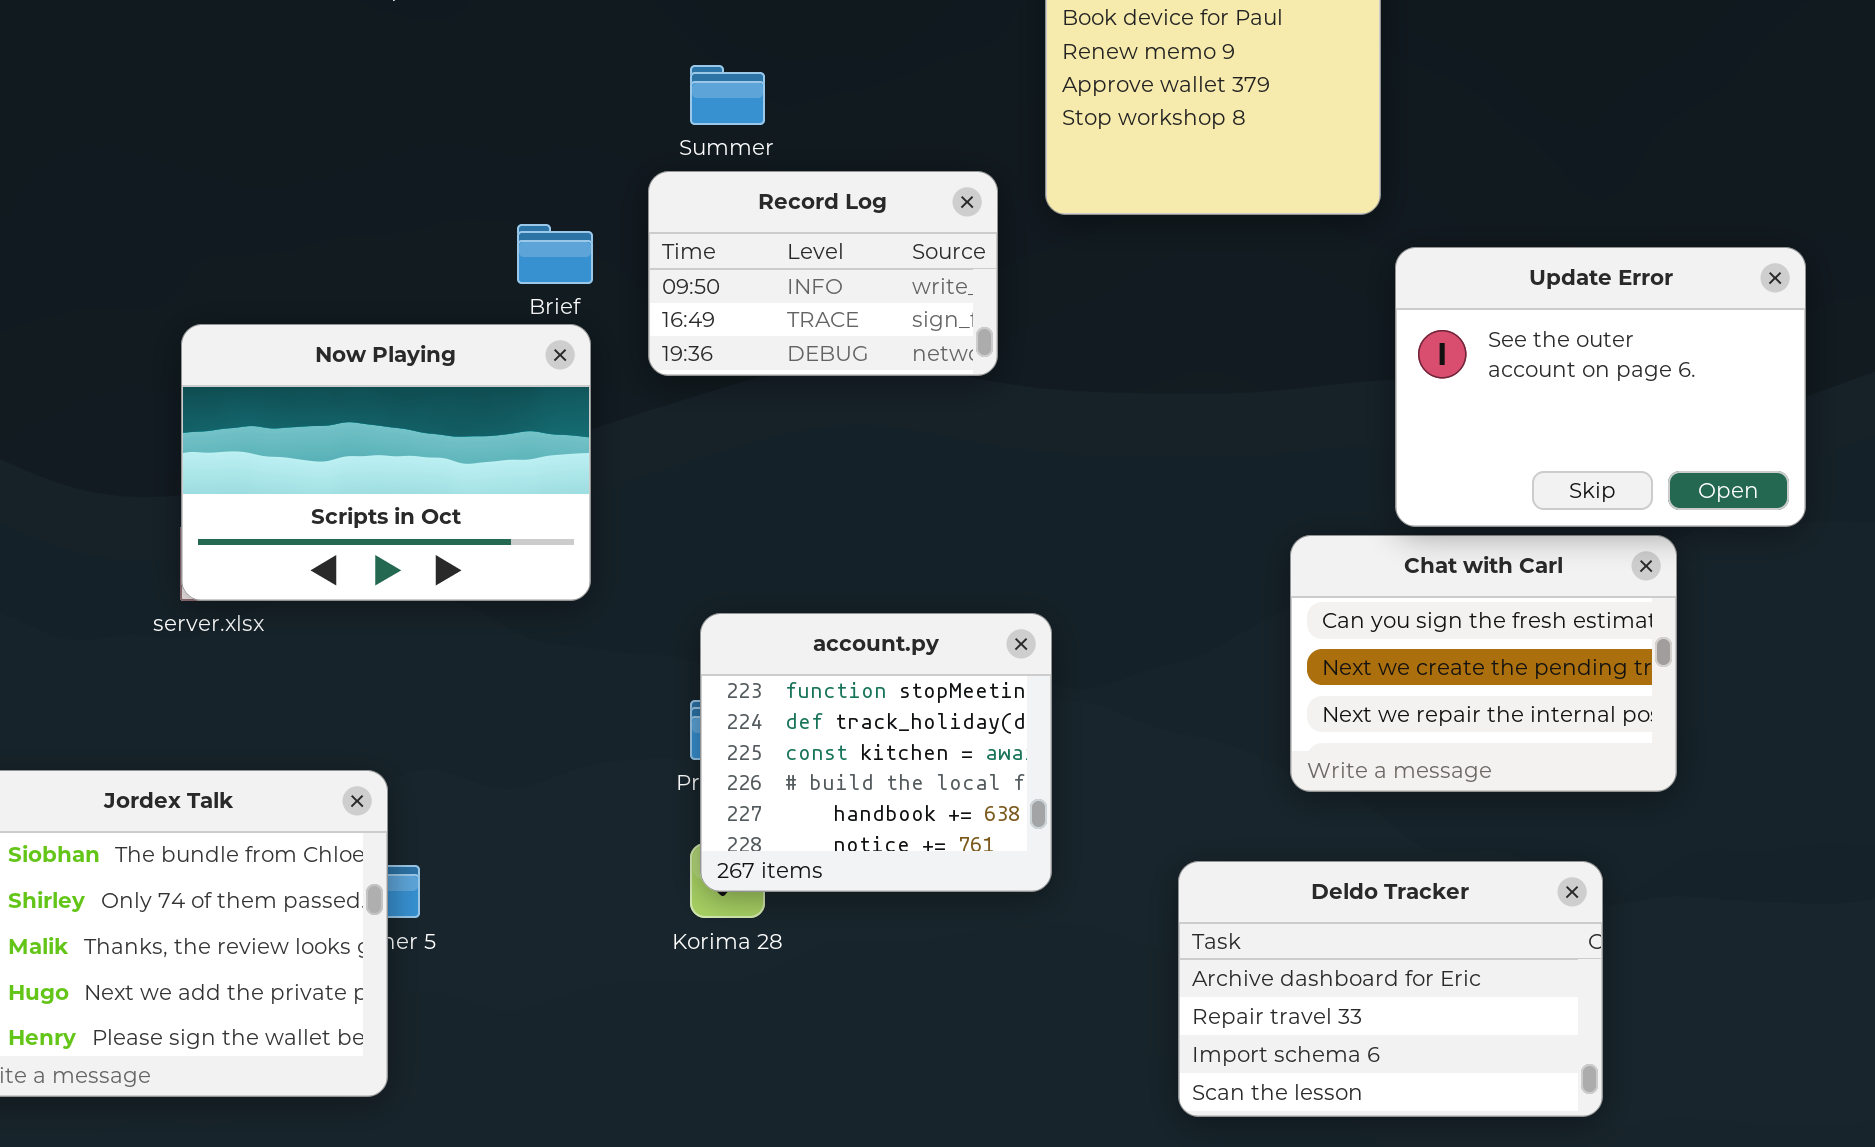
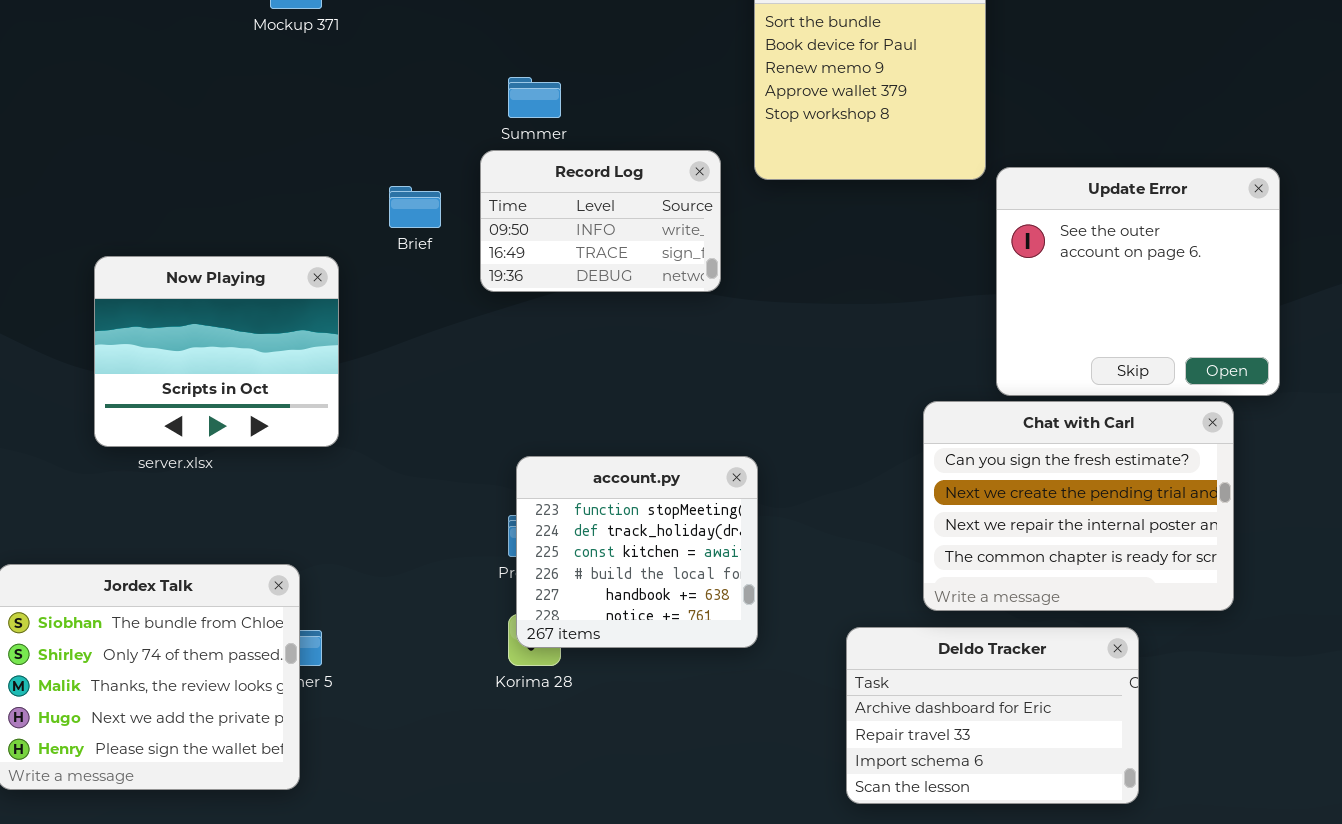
Update Error: [1395,247,1806,527] -> [996,167,1280,396], resized
Now Playing: [181,324,591,601] -> [94,256,339,447], moved, resized
Chat with Carl: [1290,535,1677,792] -> [923,401,1234,611], resized

